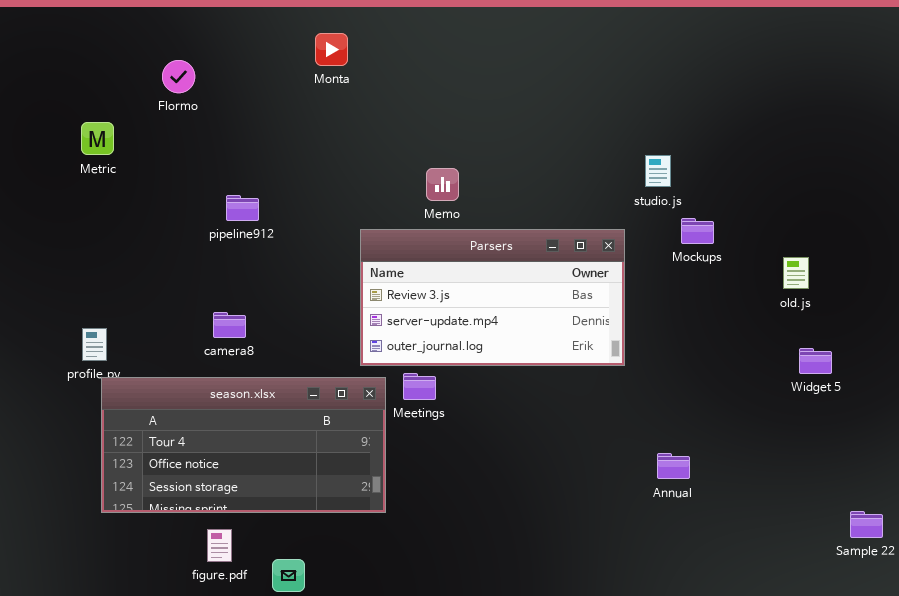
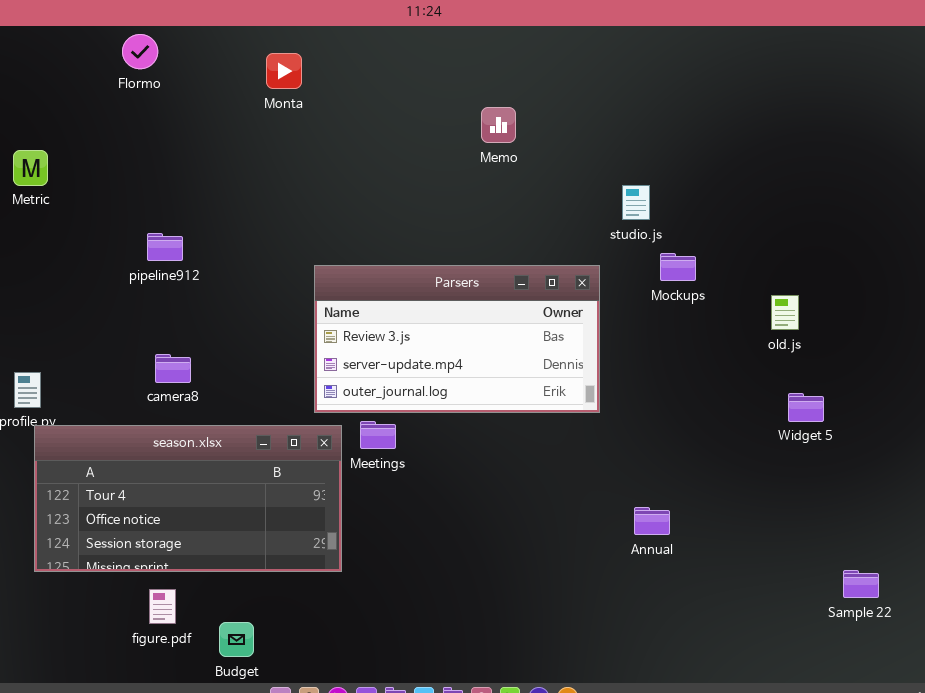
Flormo: [162,60,195,93] -> [122,34,158,69], moved
Memo: [426,168,459,201] -> [481,107,516,143], moved
pipeline912: [226,195,259,221] -> [147,233,183,261], moved

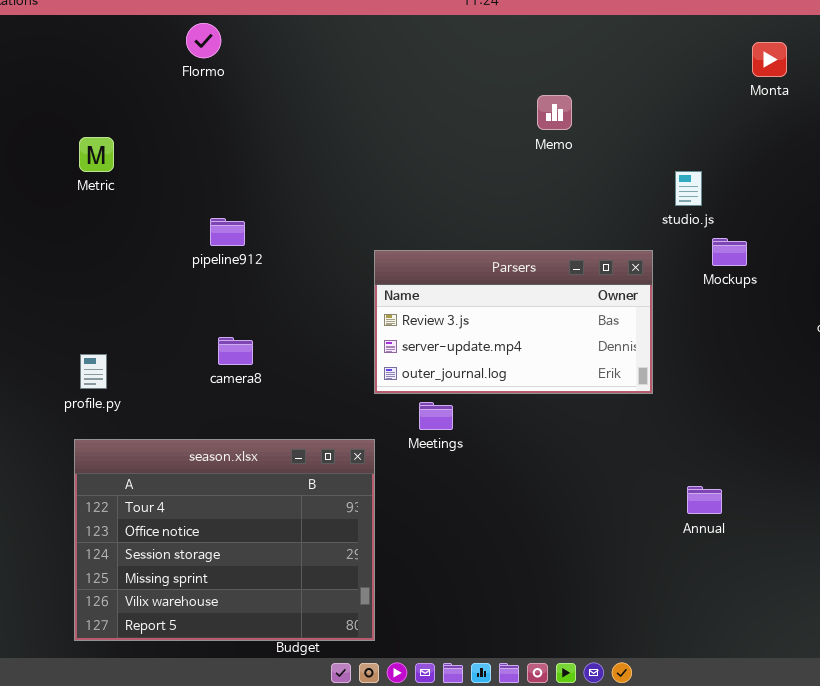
Monta: [266,53,302,89] -> [752,42,787,77], moved
season.xlsx: [34,425,342,572] -> [74,439,375,641], moved, resized

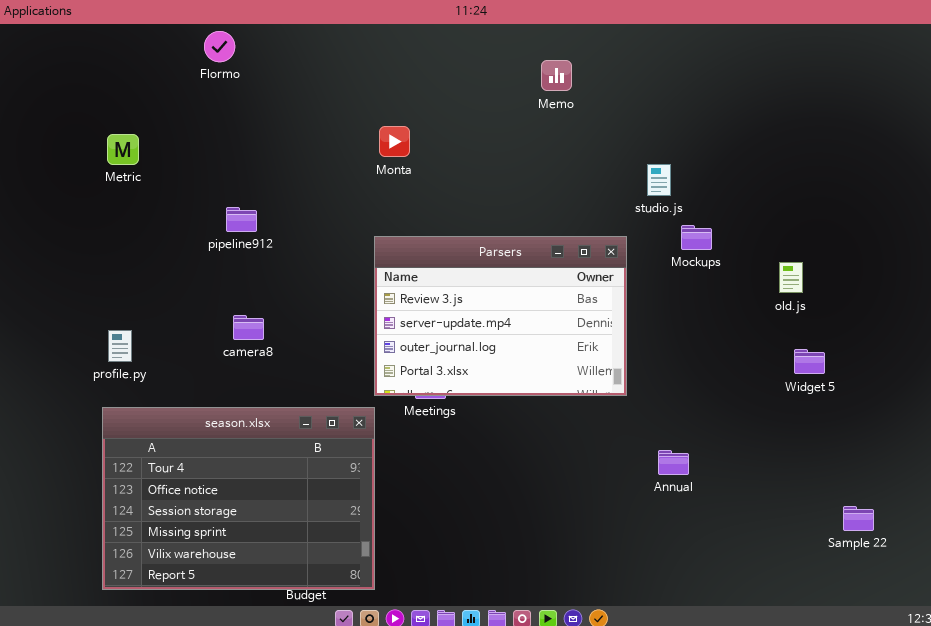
Monta: [752,42,787,77] -> [379,126,410,157], moved
Memo: [537,95,572,130] -> [541,60,572,91], moved
Parsers: [374,250,653,394] -> [374,236,627,396], resized

